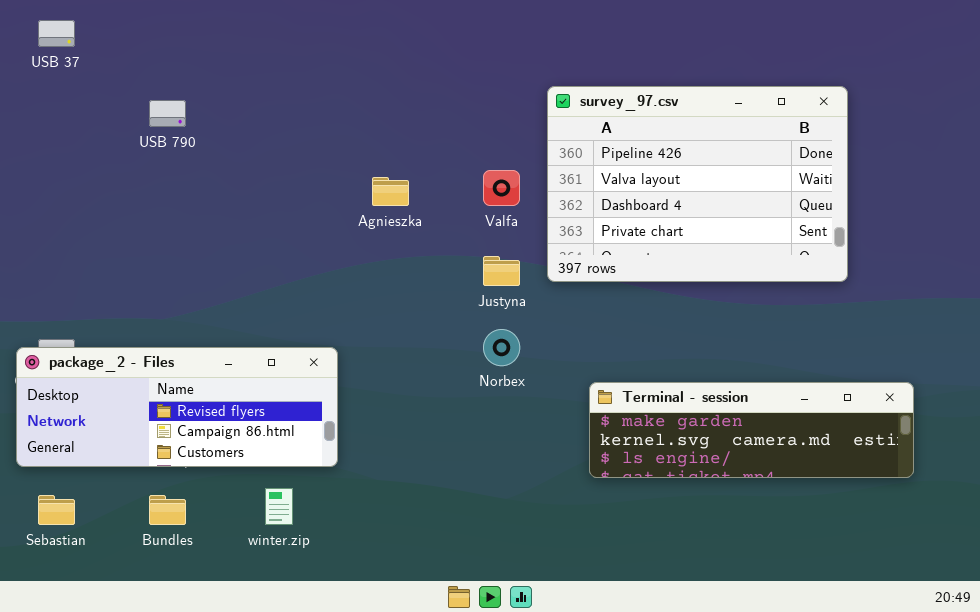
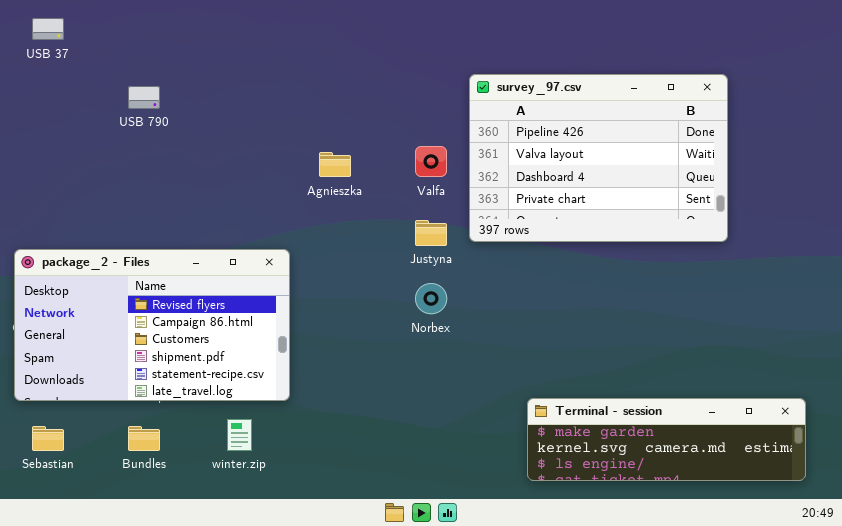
package_2 - Files: [16,347,338,467] -> [14,249,290,401], resized
Terminal - session: [589,382,914,478] -> [527,398,806,481], moved

